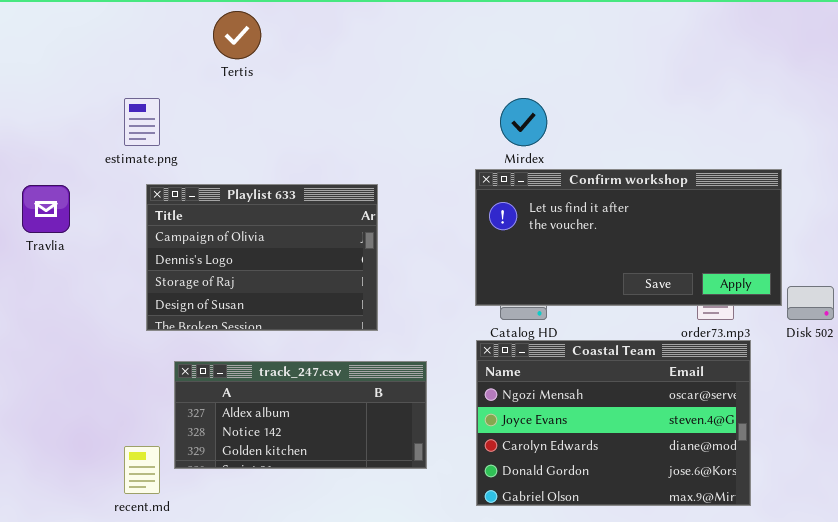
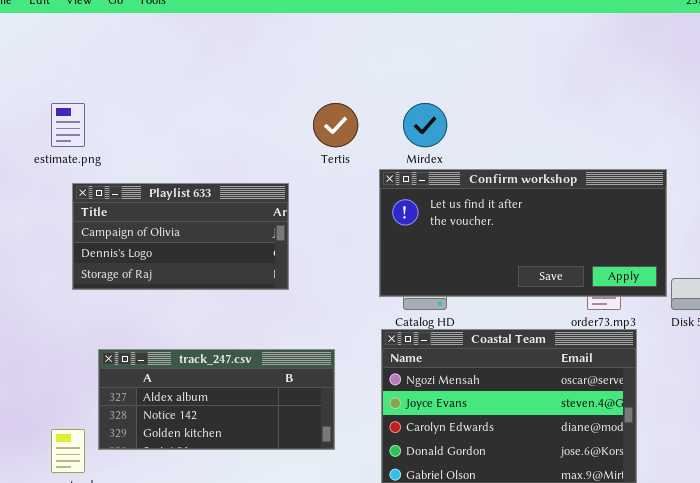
Tertis: [213,11,261,59] -> [313,103,358,147], moved
Playlist 633: [146,184,378,331] -> [72,183,289,290], resized

